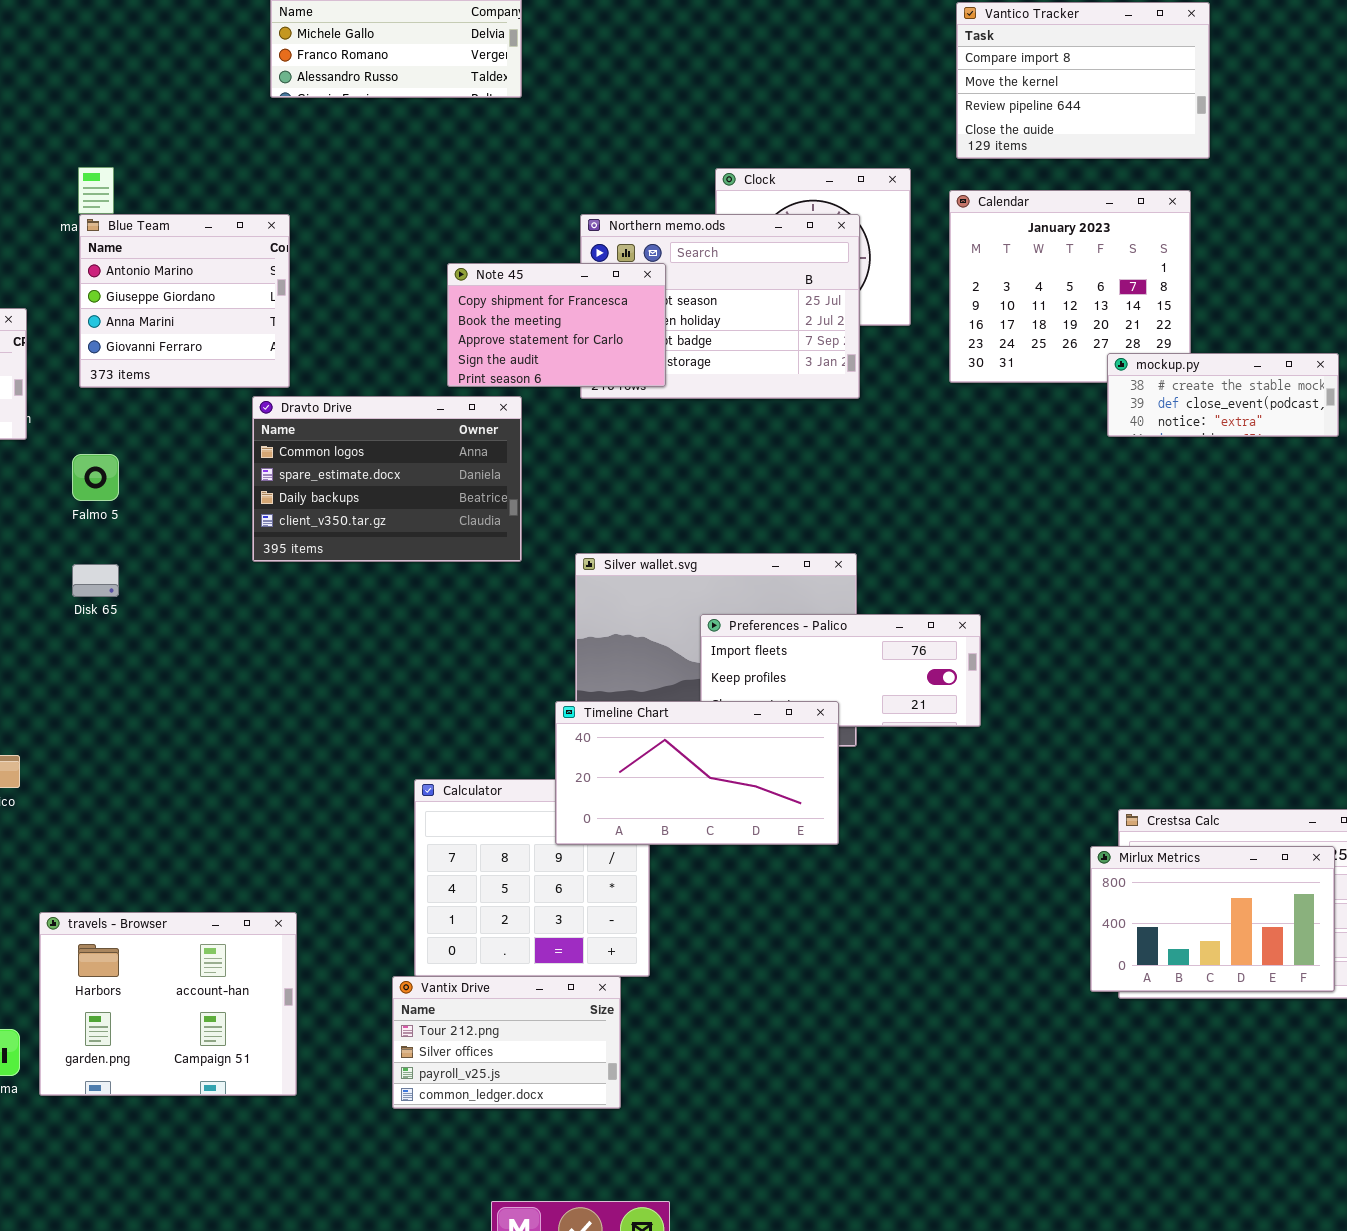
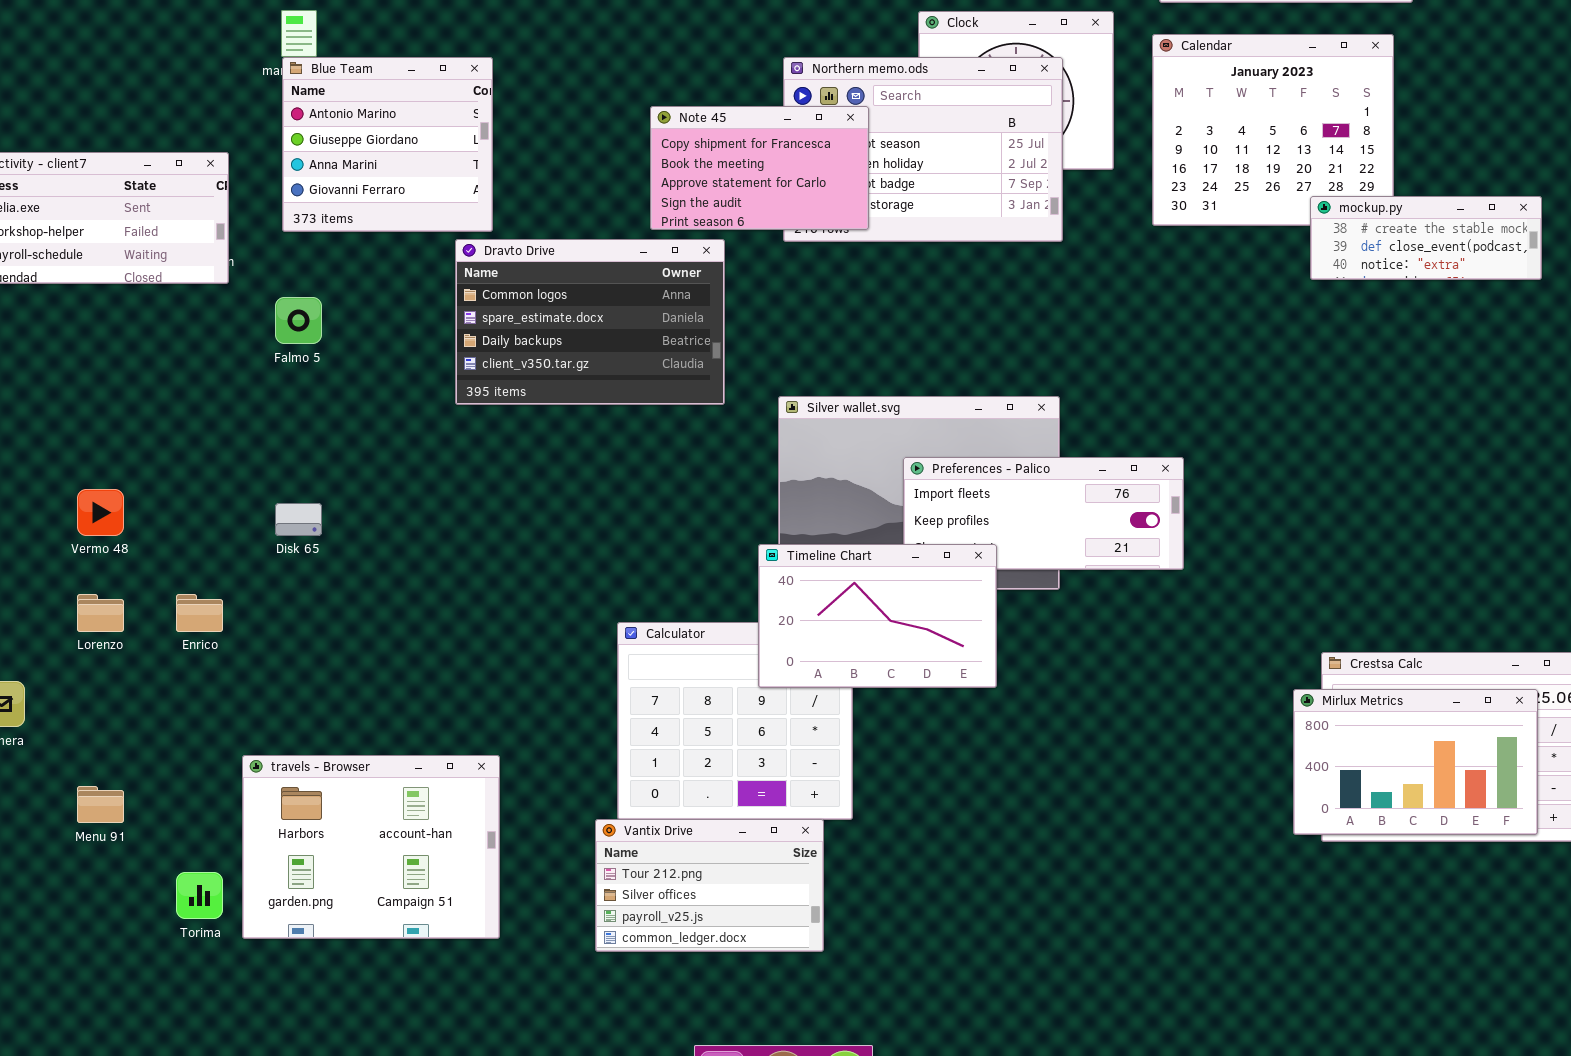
Disk 65: [72,564,119,597] -> [275,503,322,536], moved
Timeline Chart: [555,701,839,845] -> [758,544,997,688], resized

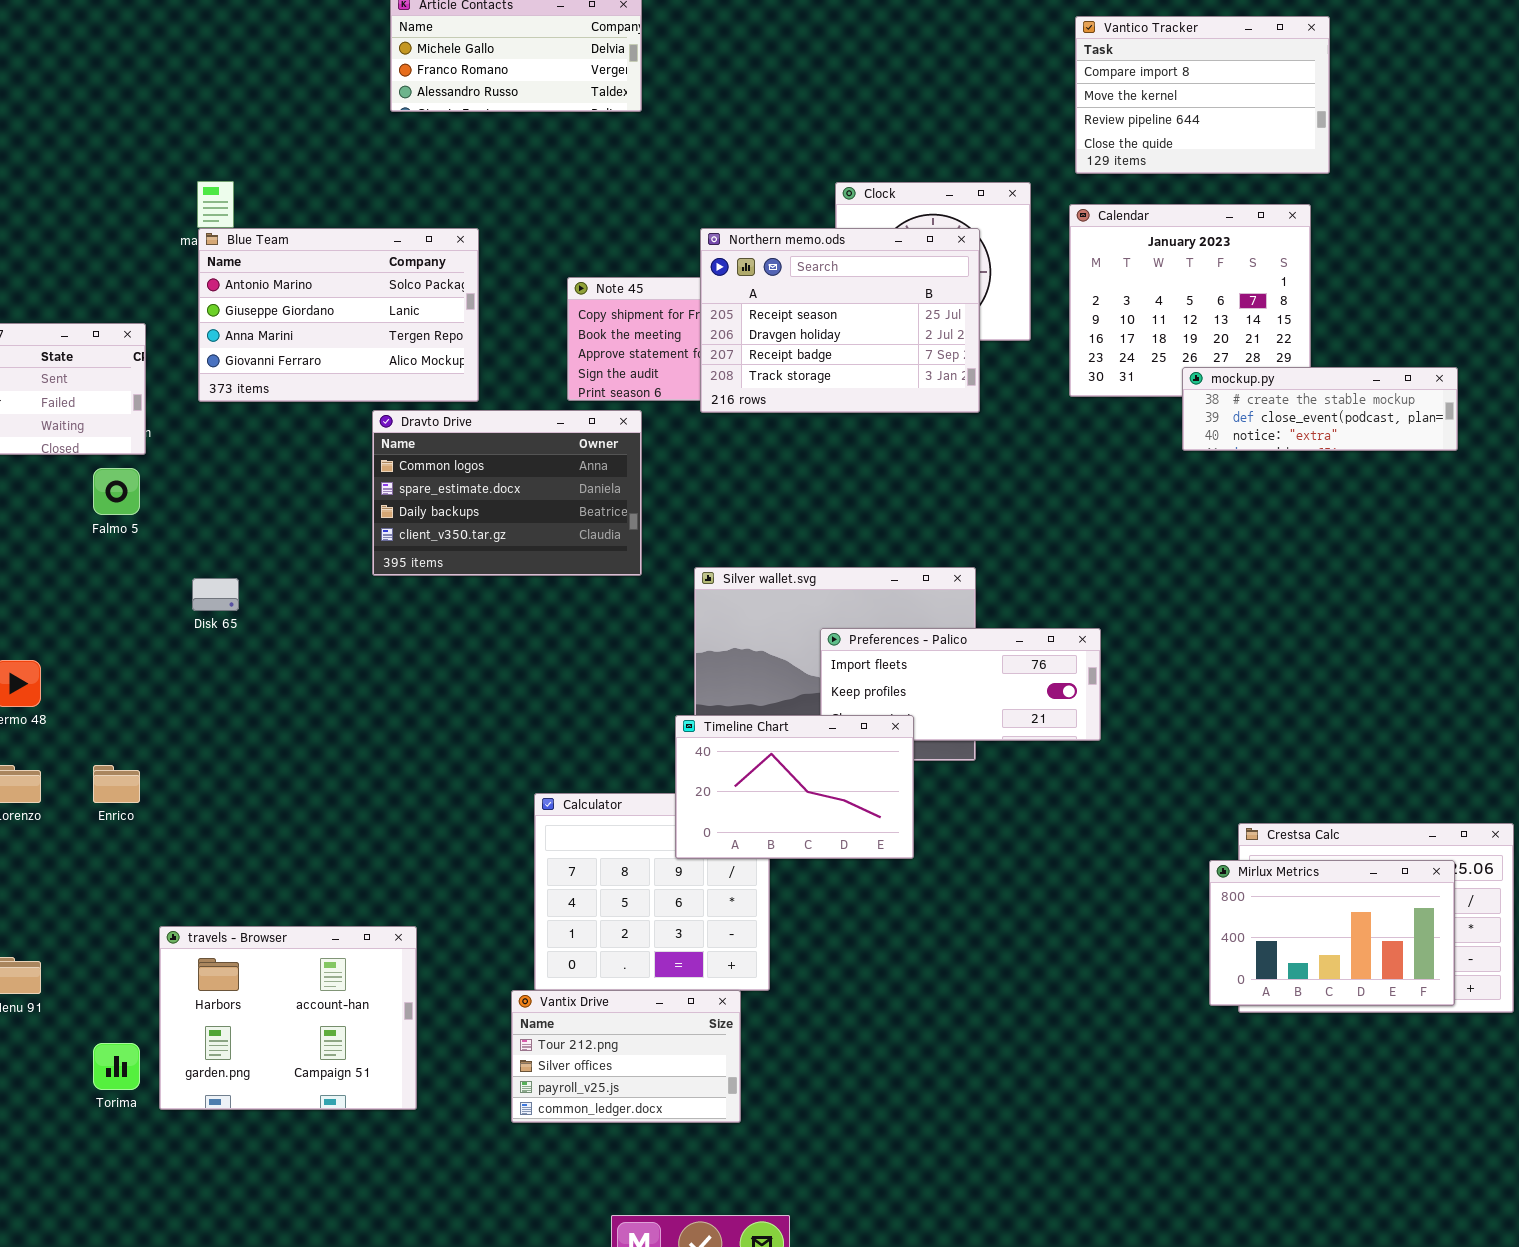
Blue Team: [282,57,493,232] -> [198,228,479,402], resized
Northern memo.ods: [783,57,1063,242] -> [700,228,980,413], raised
mockup.py: [1310,196,1542,280] -> [1182,367,1458,451], resized
Falmo 5: [275,297,322,344] -> [93,468,140,515], moved
Disk 65: [275,503,322,536] -> [192,578,239,611], moved

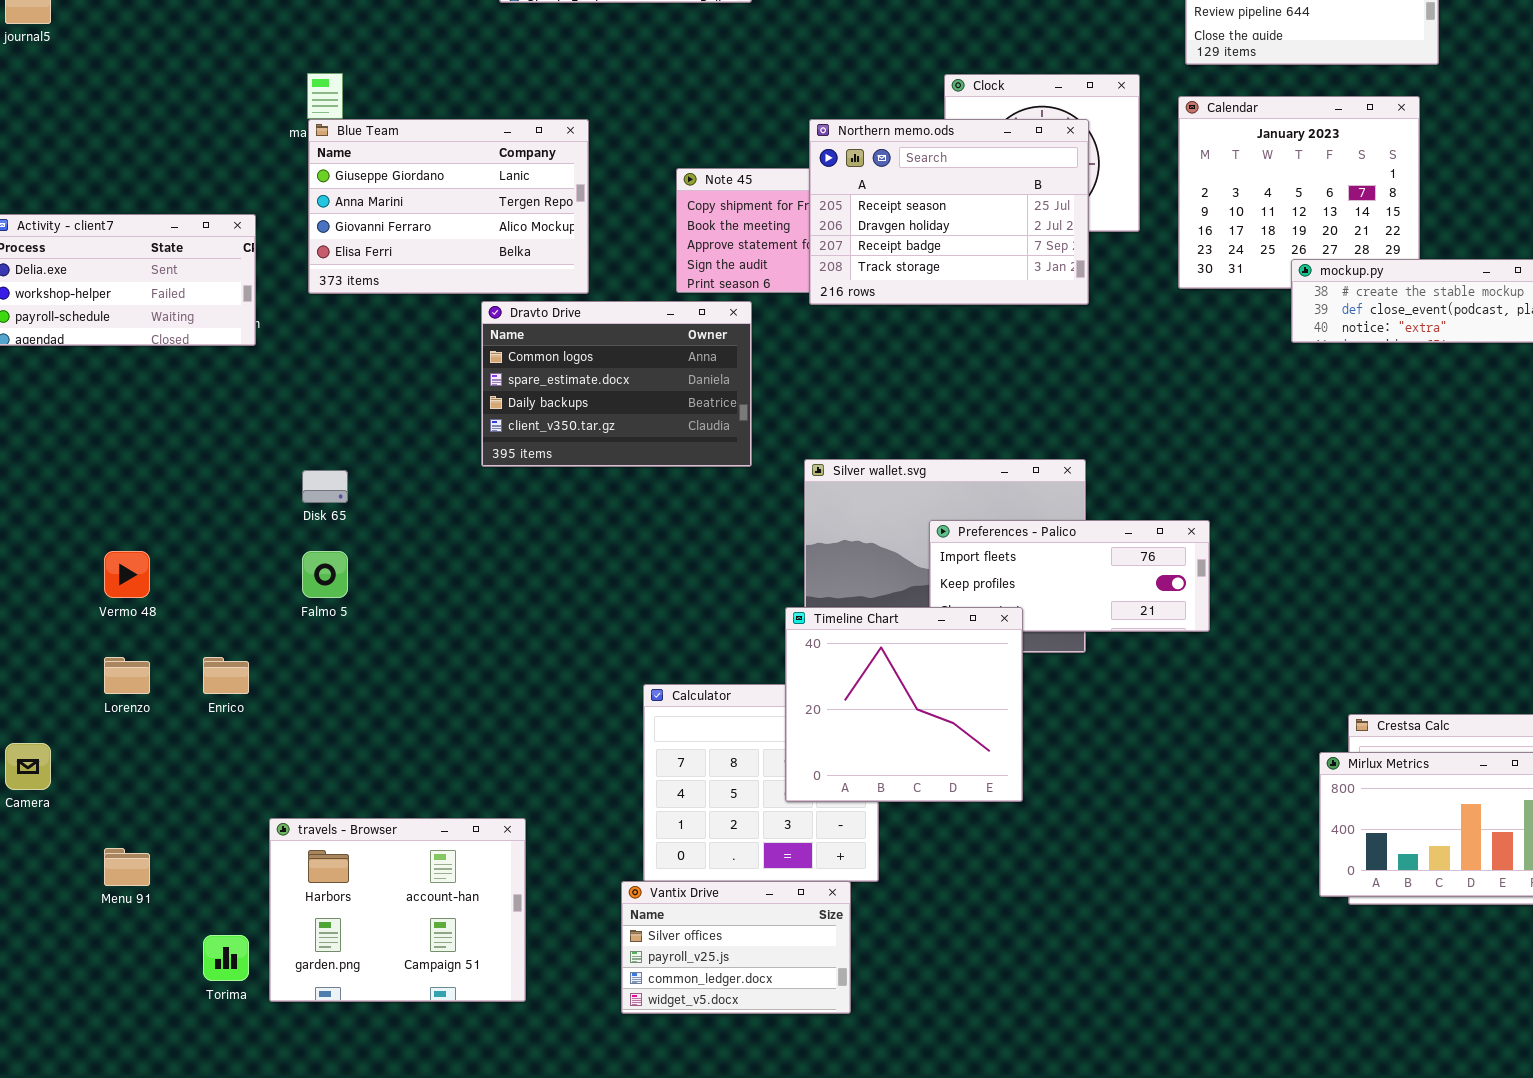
Blue Team: [198,228,479,402] -> [308,119,589,294], scrolled down 1 row
Falmo 5: [93,468,140,515] -> [302,551,348,598], moved
Timeline Chart: [675,715,914,859] -> [785,607,1023,802], resized
Vantix Drive: [511,990,741,1123] -> [621,881,851,1014], scrolled down 1 row

